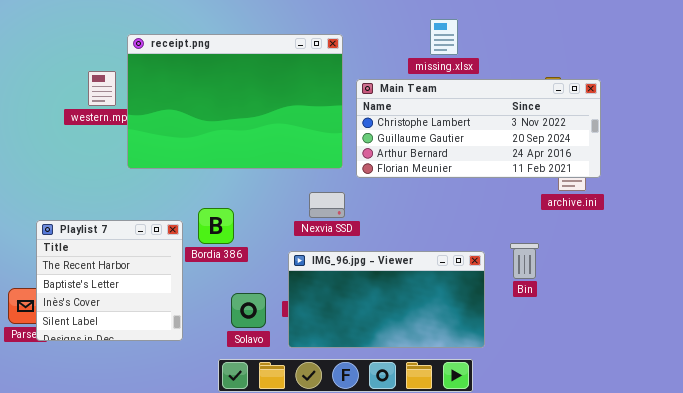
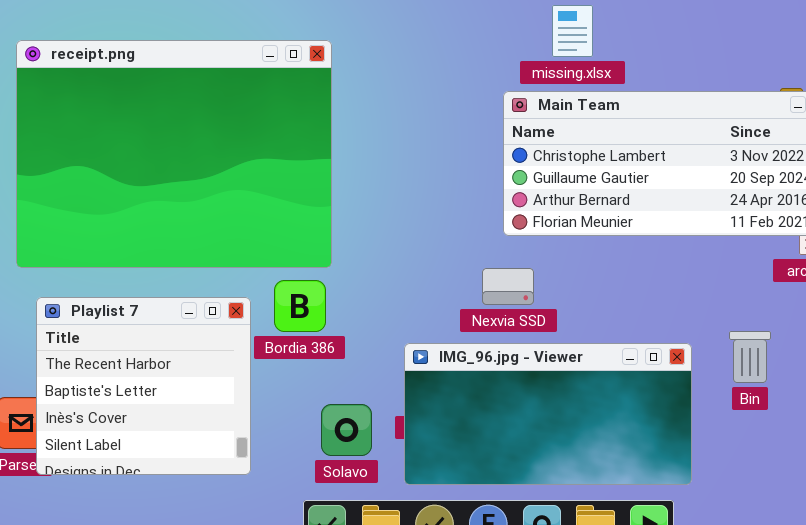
missing.xlsx: [430,19,458,55] -> [552,5,593,57], moved
receipt.png: [127,34,343,169] -> [16,40,332,268], moved, resized
Nexvia SSD: [309,192,345,218] -> [482,268,534,305], moved

